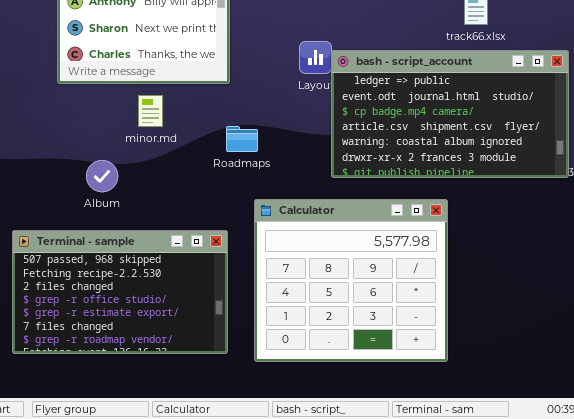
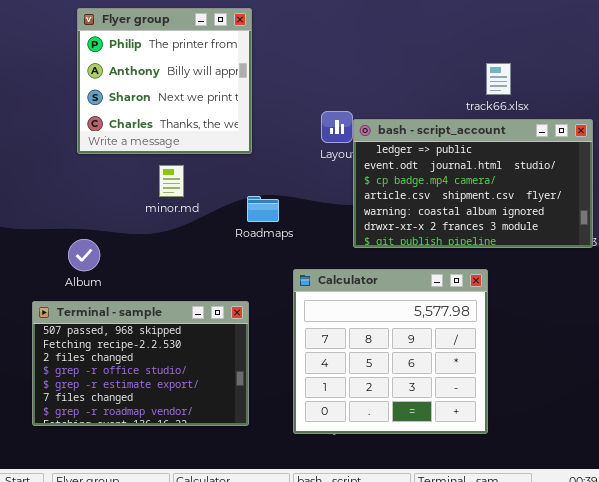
Album: [86,160,118,192] -> [68,239,100,271], moved
Calculator: [254,199,448,362] -> [293,269,488,434], moved

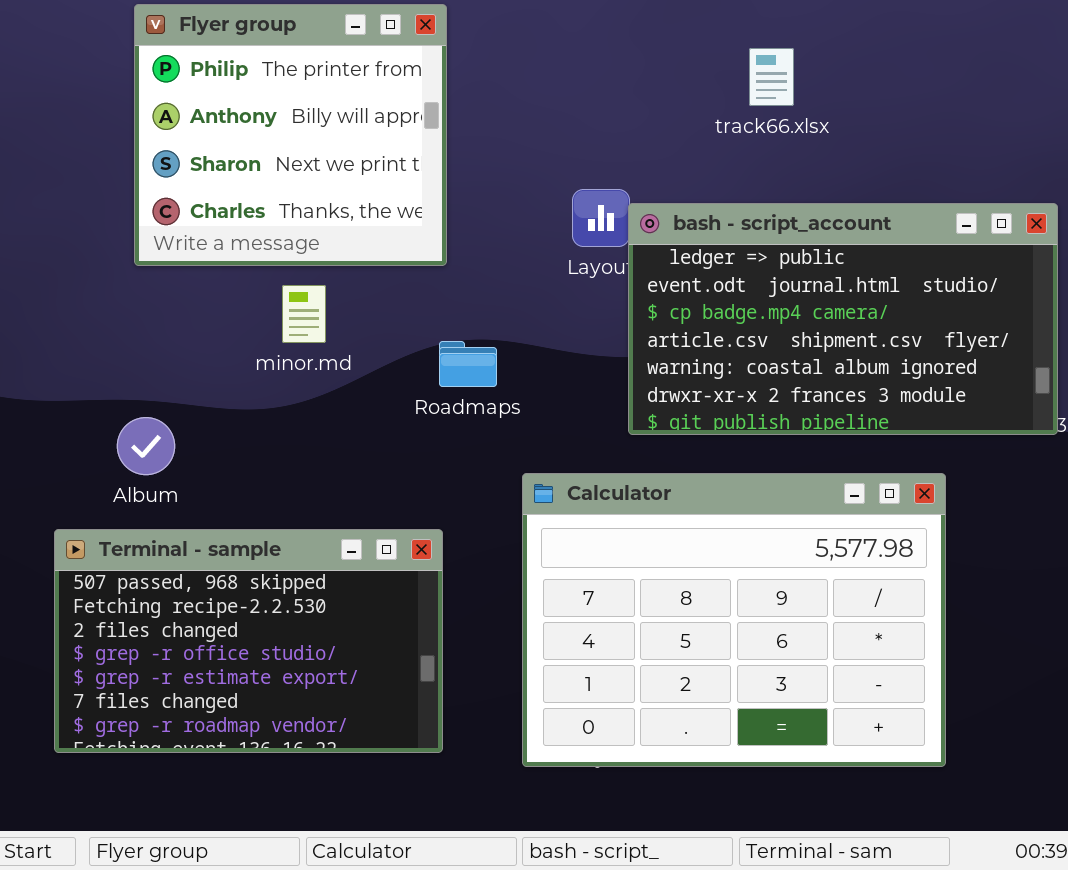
track66.xlsx: [486,63,511,95] -> [749,48,794,106], moved
Calculator: [293,269,488,434] -> [522,473,946,767], resized

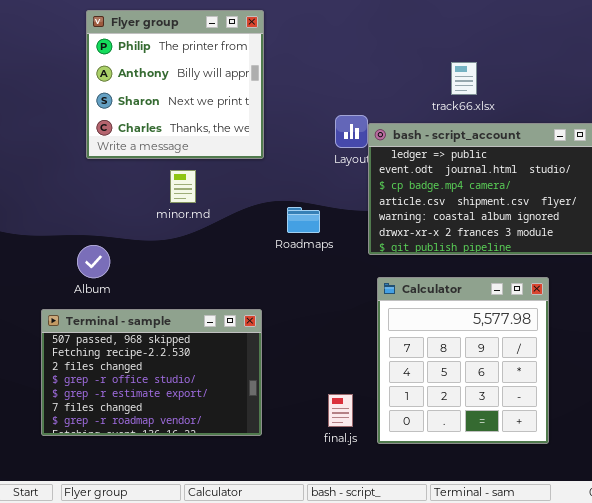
track66.xlsx: [749,48,794,106] -> [451,62,477,95], moved
Roadmaps: [439,341,497,387] -> [287,207,320,233], moved
Calculator: [522,473,946,767] -> [377,277,549,444], resized

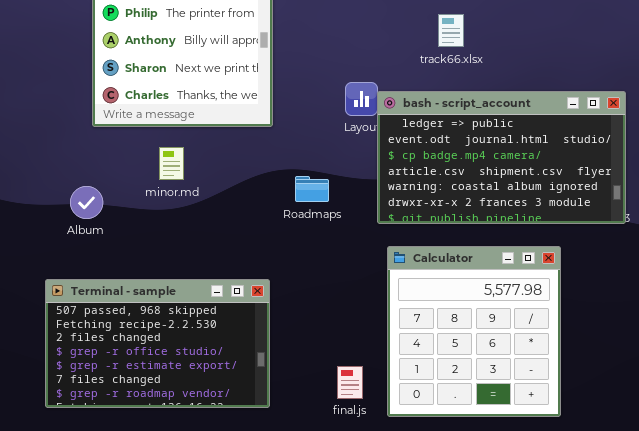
track66.xlsx: [451,62,477,95] -> [438,14,464,47], moved
minor.md: [170,170,196,203] -> [159,147,184,180], moved
Album: [77,245,110,278] -> [70,186,103,219], moved

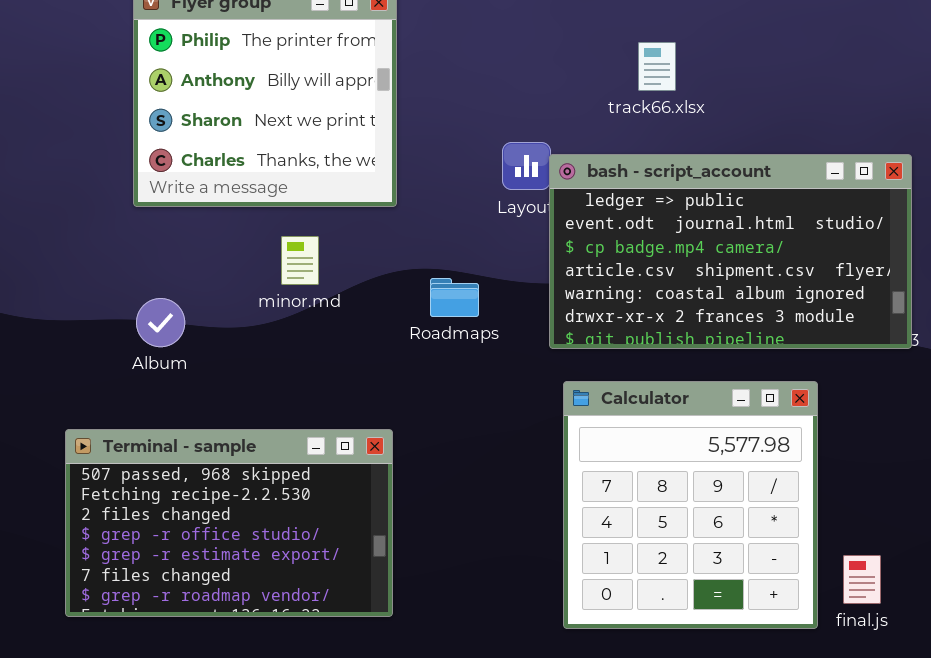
minor.md: [159,147,184,180] -> [281,236,319,285], moved
Album: [70,186,103,219] -> [136,298,185,347], moved
final.js: [337,366,363,399] -> [843,555,881,604], moved

